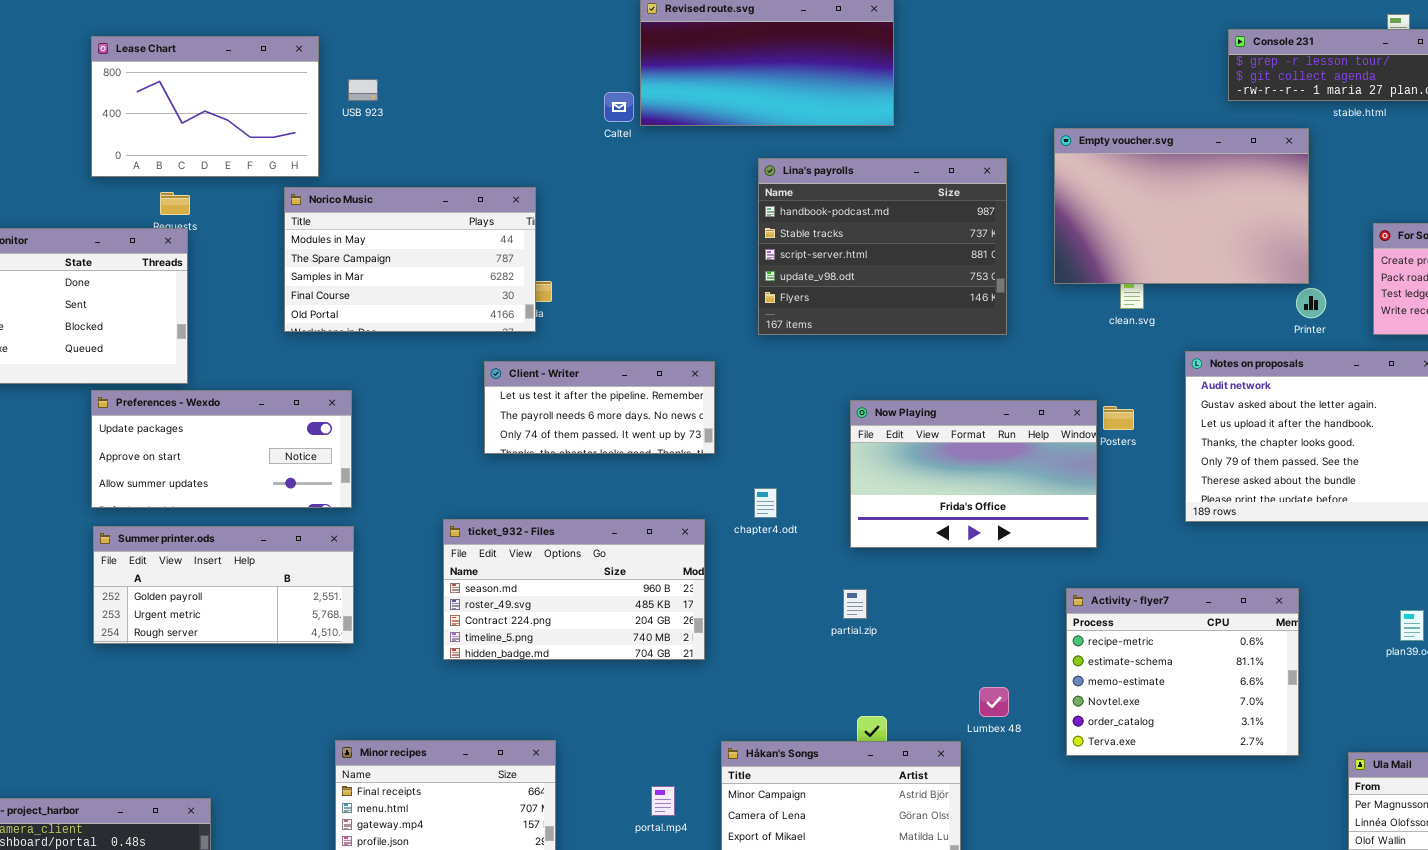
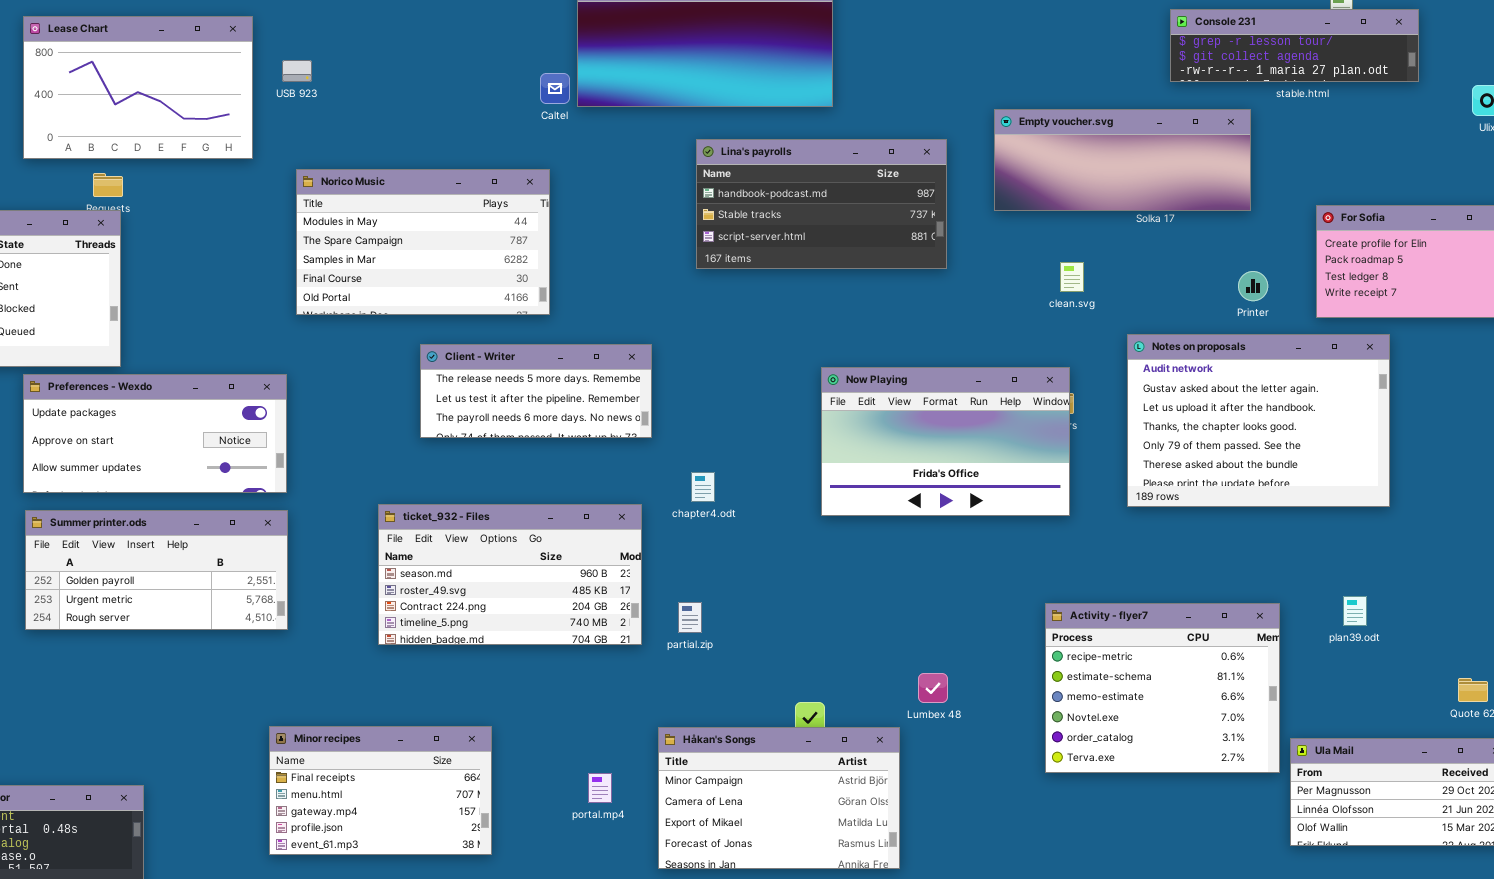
Empty voucher.svg: [1054,128,1309,284] -> [994,109,1251,211], resized
Lina's payrolls: [758,158,1007,335] -> [696,139,947,269], resized
Norico Music: [284,187,536,332] -> [296,169,550,315], moved
Client - Writer: [484,361,715,454] -> [420,344,652,438], scrolled up 1 row
Now Playing: [850,400,1097,548] -> [821,367,1070,516], moved
Activity - flyer7: [1066,588,1299,756] -> [1045,603,1280,773], moved
partial.zip: [843,589,867,619] -> [678,602,702,633], moved

